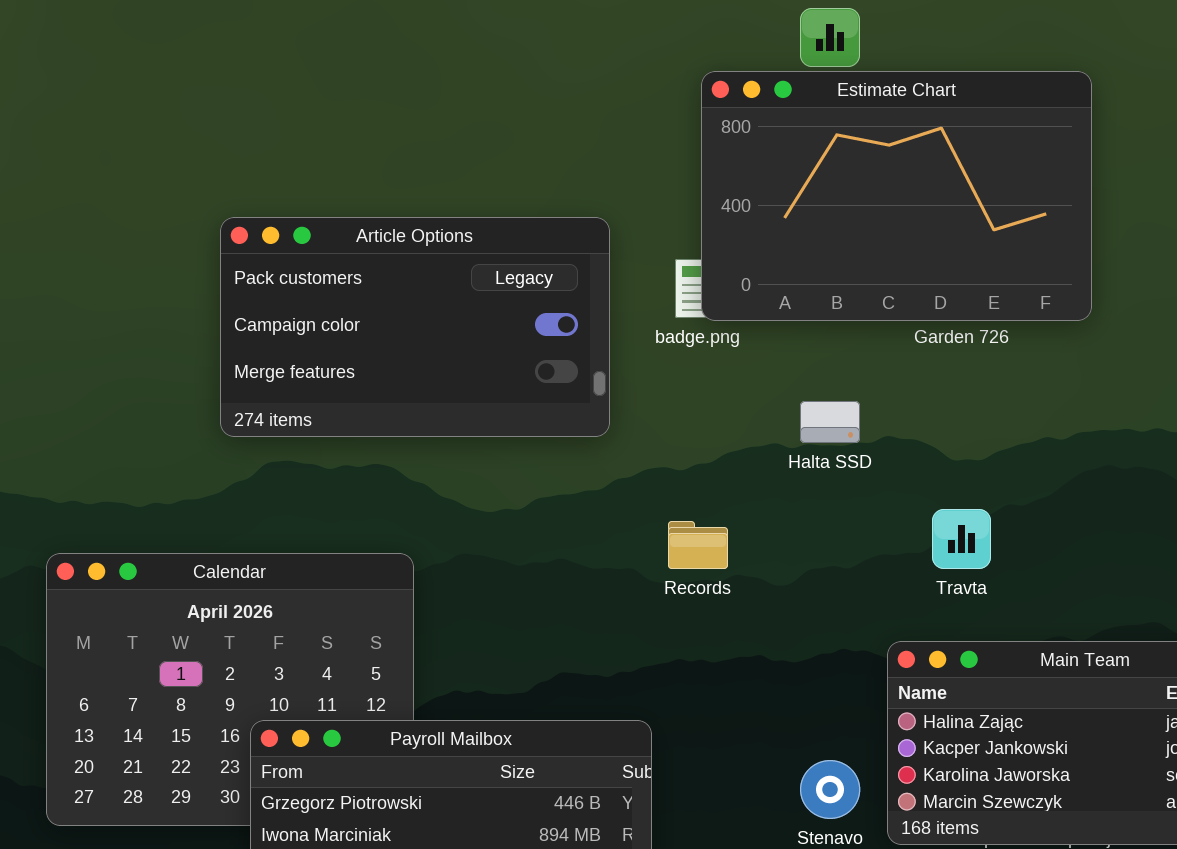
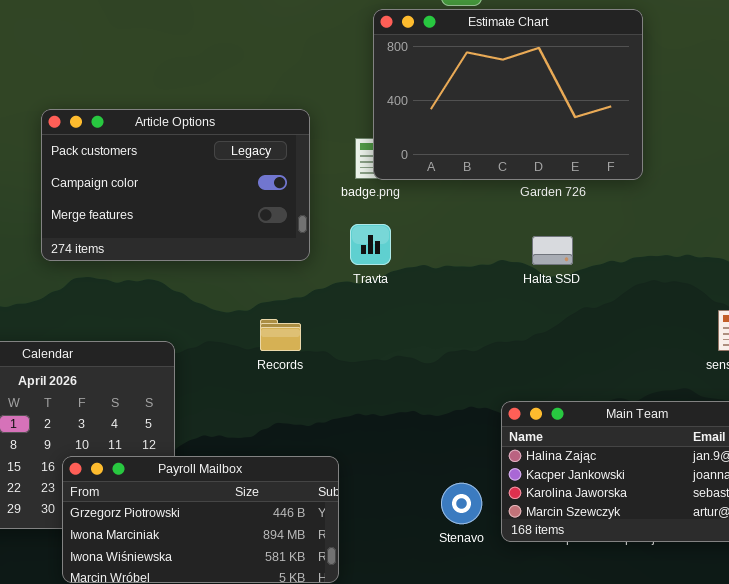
Halta SSD: [800,401,860,443] -> [532,236,573,265], moved
Travta: [932,509,991,569] -> [350,224,391,265], moved
Records: [668,521,728,569] -> [260,319,301,351], moved

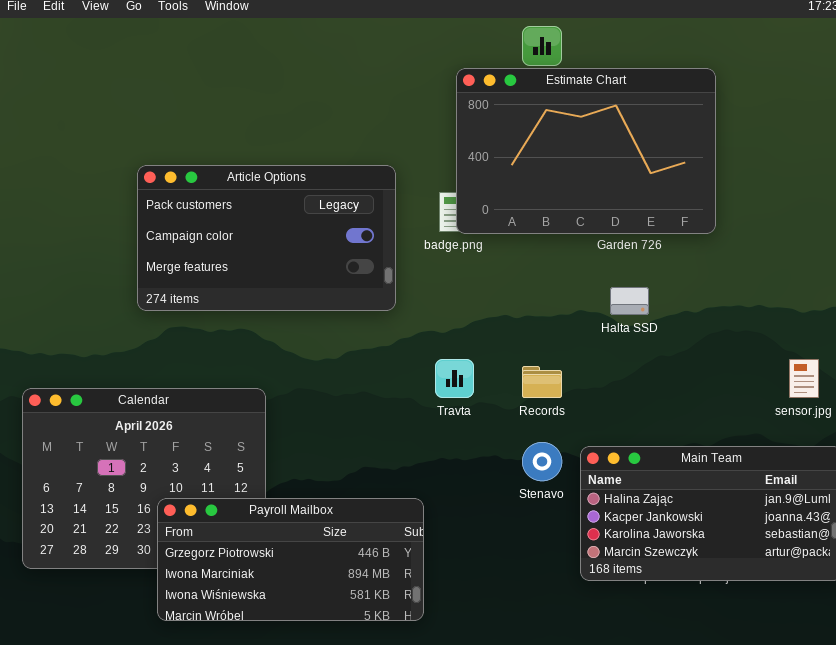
Travta: [350,224,391,265] -> [435,359,474,398], moved
Records: [260,319,301,351] -> [522,366,562,398], moved
Stenavo: [441,483,482,524] -> [522,442,562,481], moved

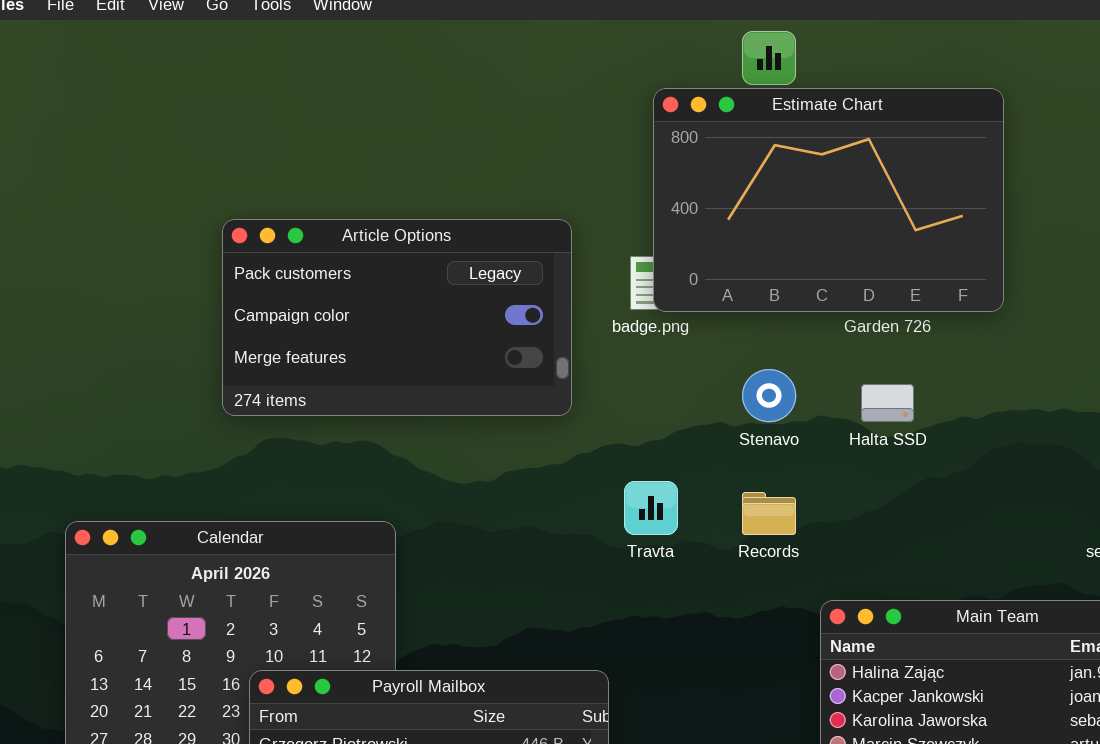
Stenavo: [522,442,562,481] -> [742,369,796,422], moved

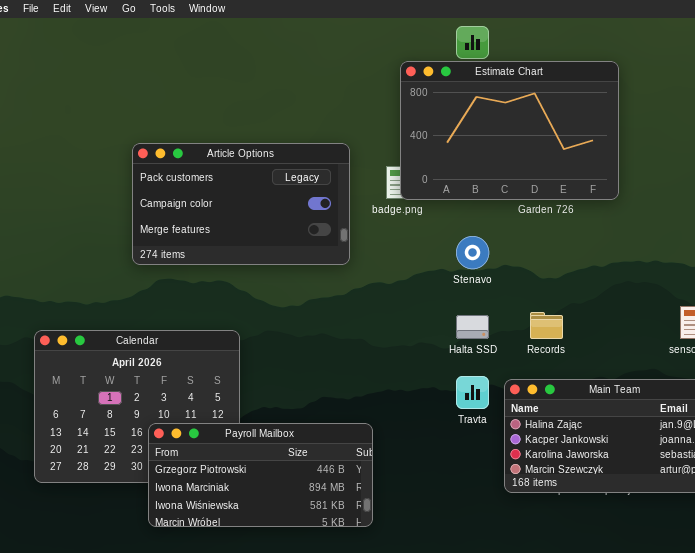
Halta SSD: [861,384,914,422] -> [456,315,489,339], moved
Travta: [624,481,678,535] -> [456,376,489,409], moved
Records: [742,492,796,535] -> [530,312,563,339], moved

